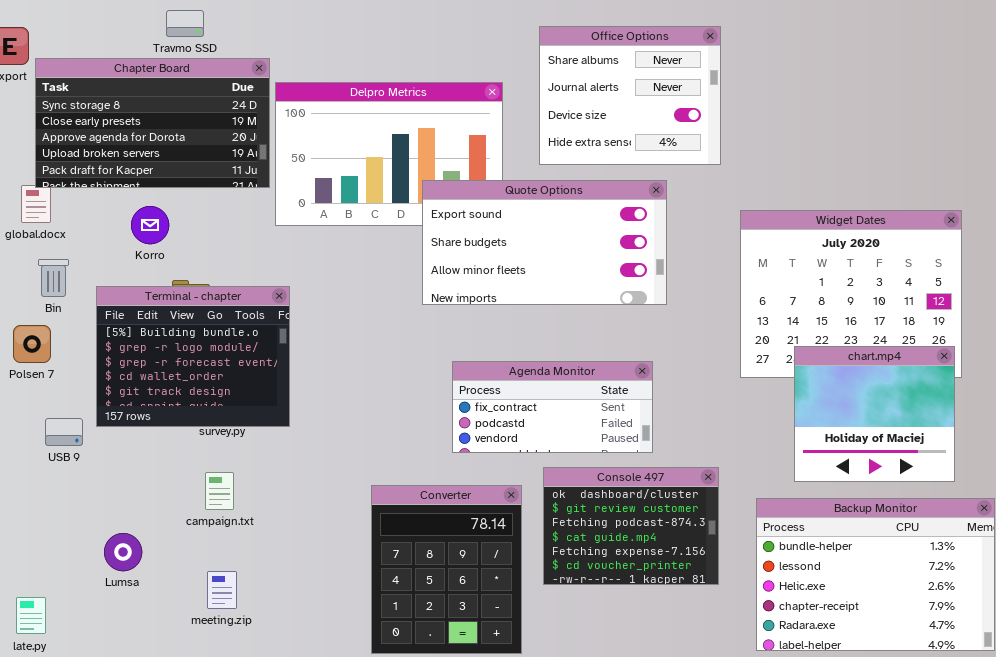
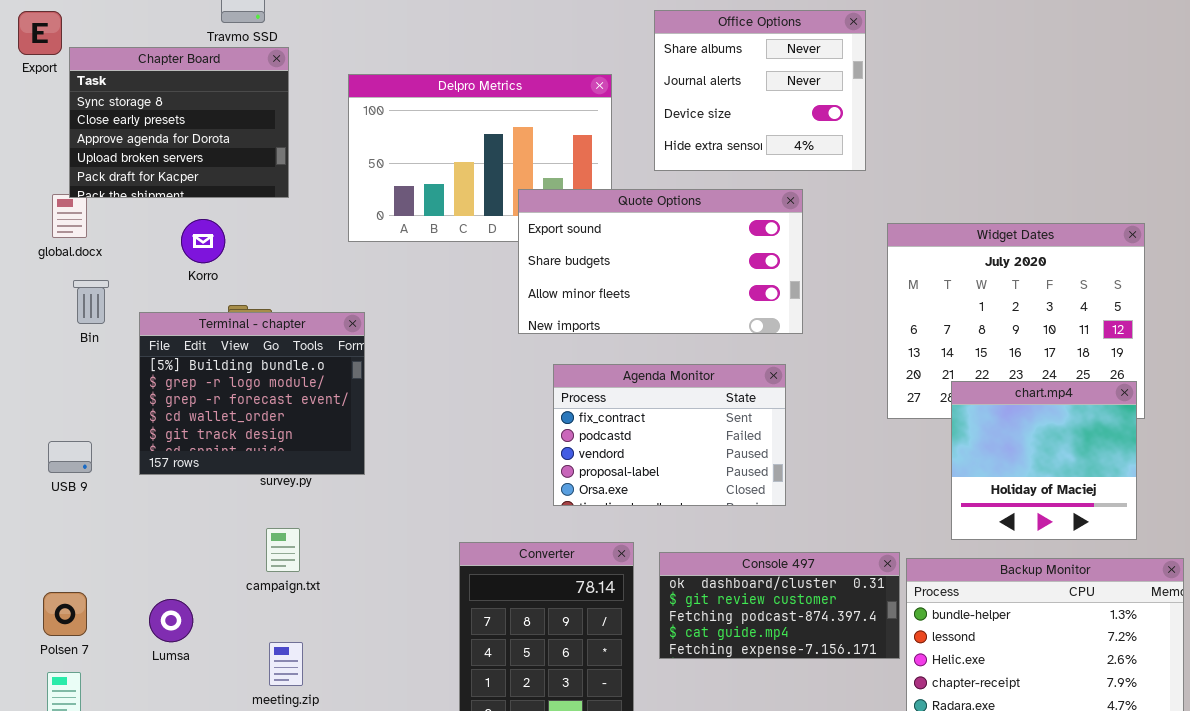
Chapter Board: [35,58,270,188] -> [69,47,289,198], resized
Polsen 7: [13,325,51,363] -> [43,592,87,636], moved
Agenda Monitor: [452,361,653,453] -> [553,364,786,506], resized
USB 9: [45,418,83,446] -> [48,441,92,473], moved
Console 497: [543,467,719,585] -> [659,552,900,659], resized

